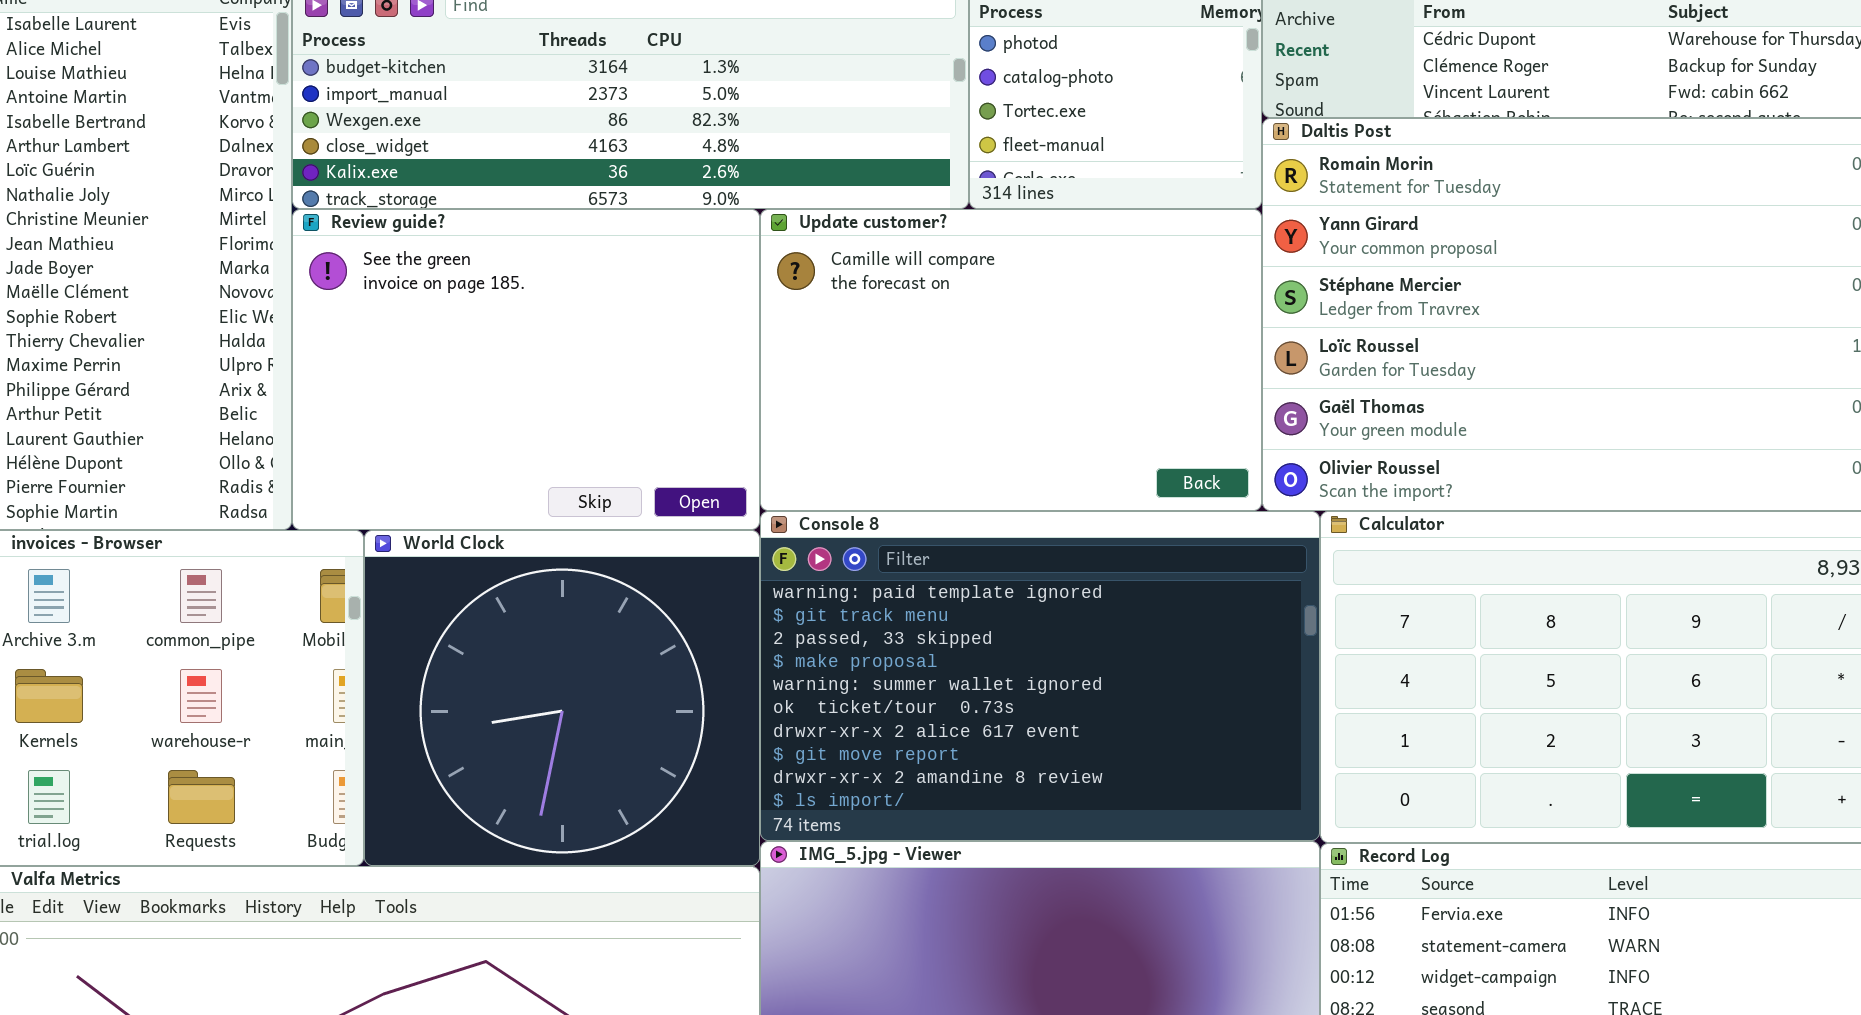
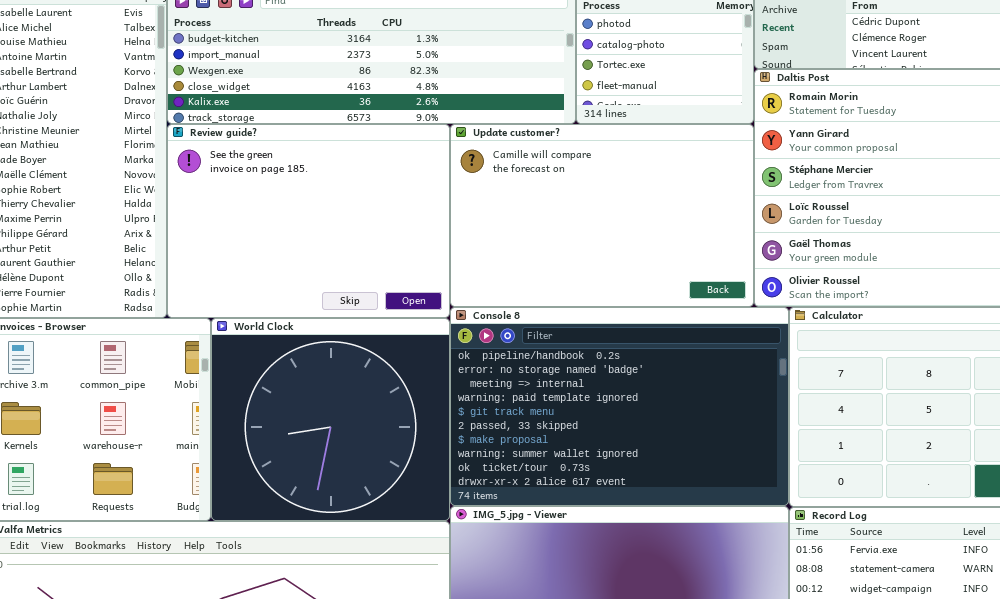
Console 8: [760,511,1320,841] -> [450,307,789,506], scrolled up 3 rows

